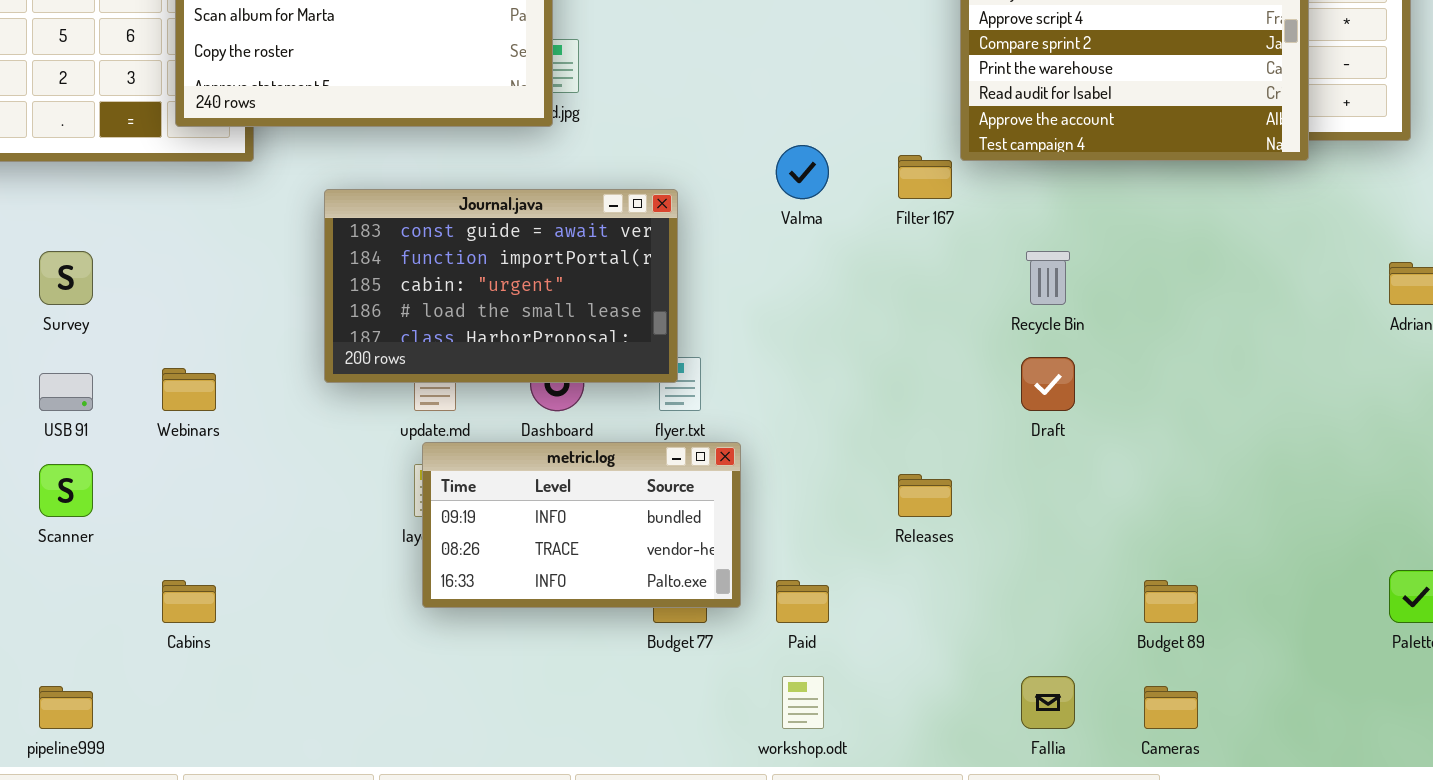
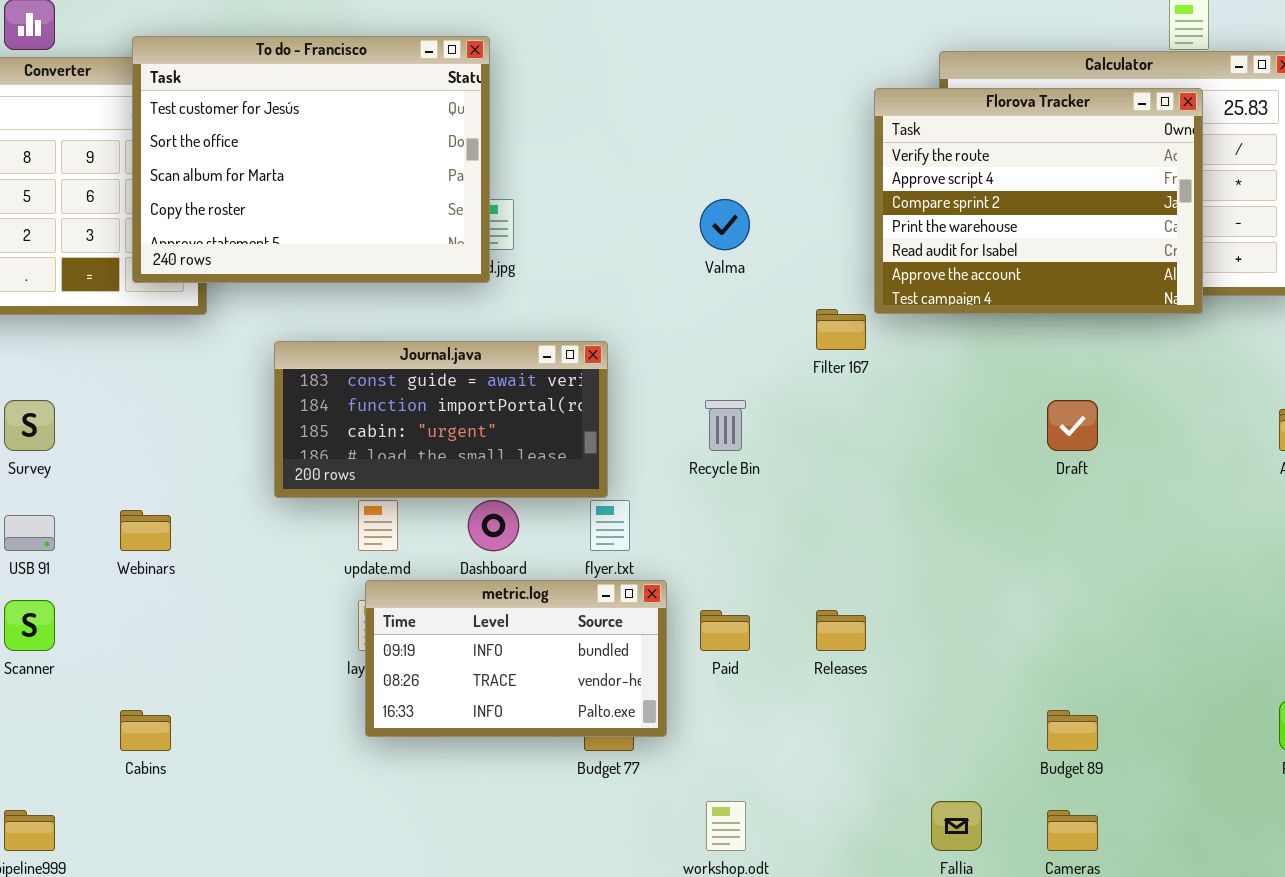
Valma: [776,145,829,199] -> [700,199,750,250], moved
Journal.java: [324,189,678,383] -> [274,341,608,498], resized
Recycle Bin: [1026,251,1070,305] -> [705,400,746,451], moved
Draft: [1021,357,1075,411] -> [1047,400,1098,451], moved
Paid: [776,580,829,623] -> [700,610,750,651], moved

